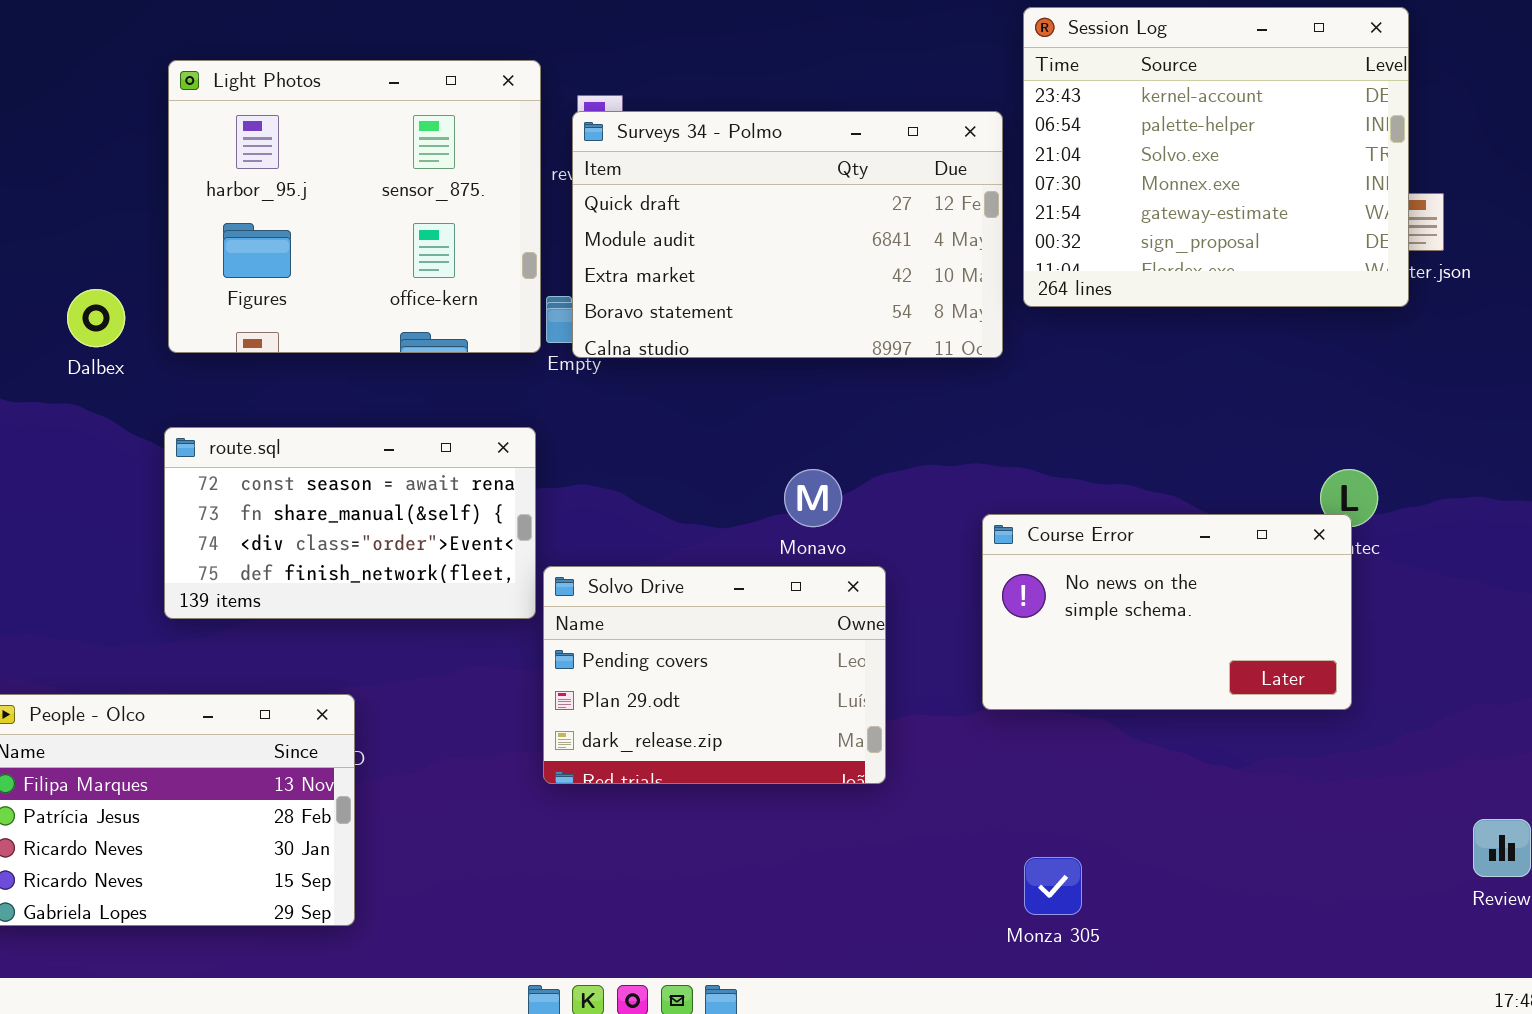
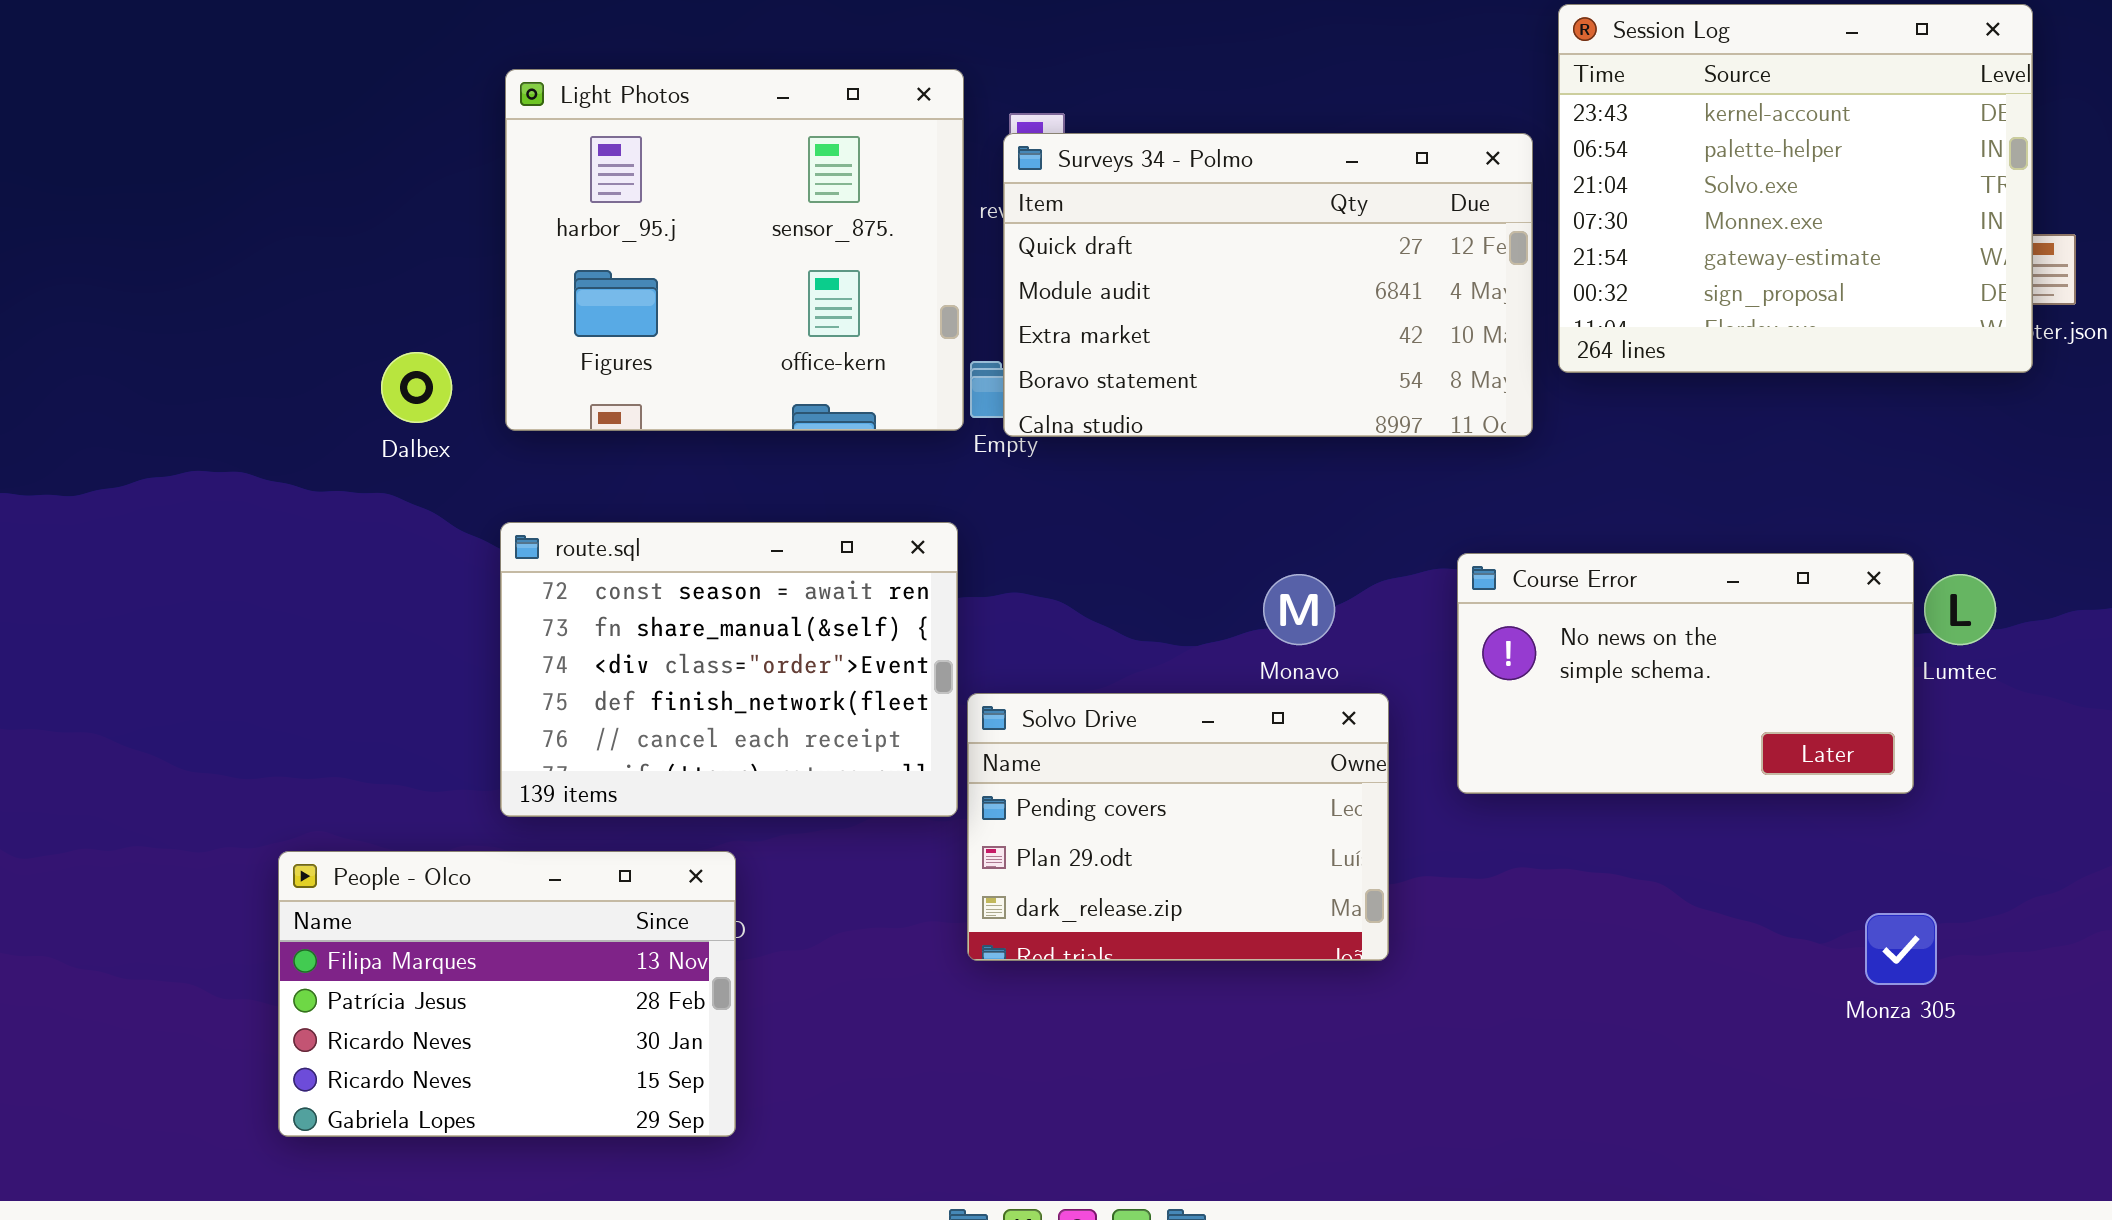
route.sql: [164,427,536,619] -> [500,522,958,817], resized
Course Error: [982,514,1352,710] -> [1457,553,1914,794], moved
Monza 305: [1024,857,1082,915] -> [1865,913,1937,985], moved

